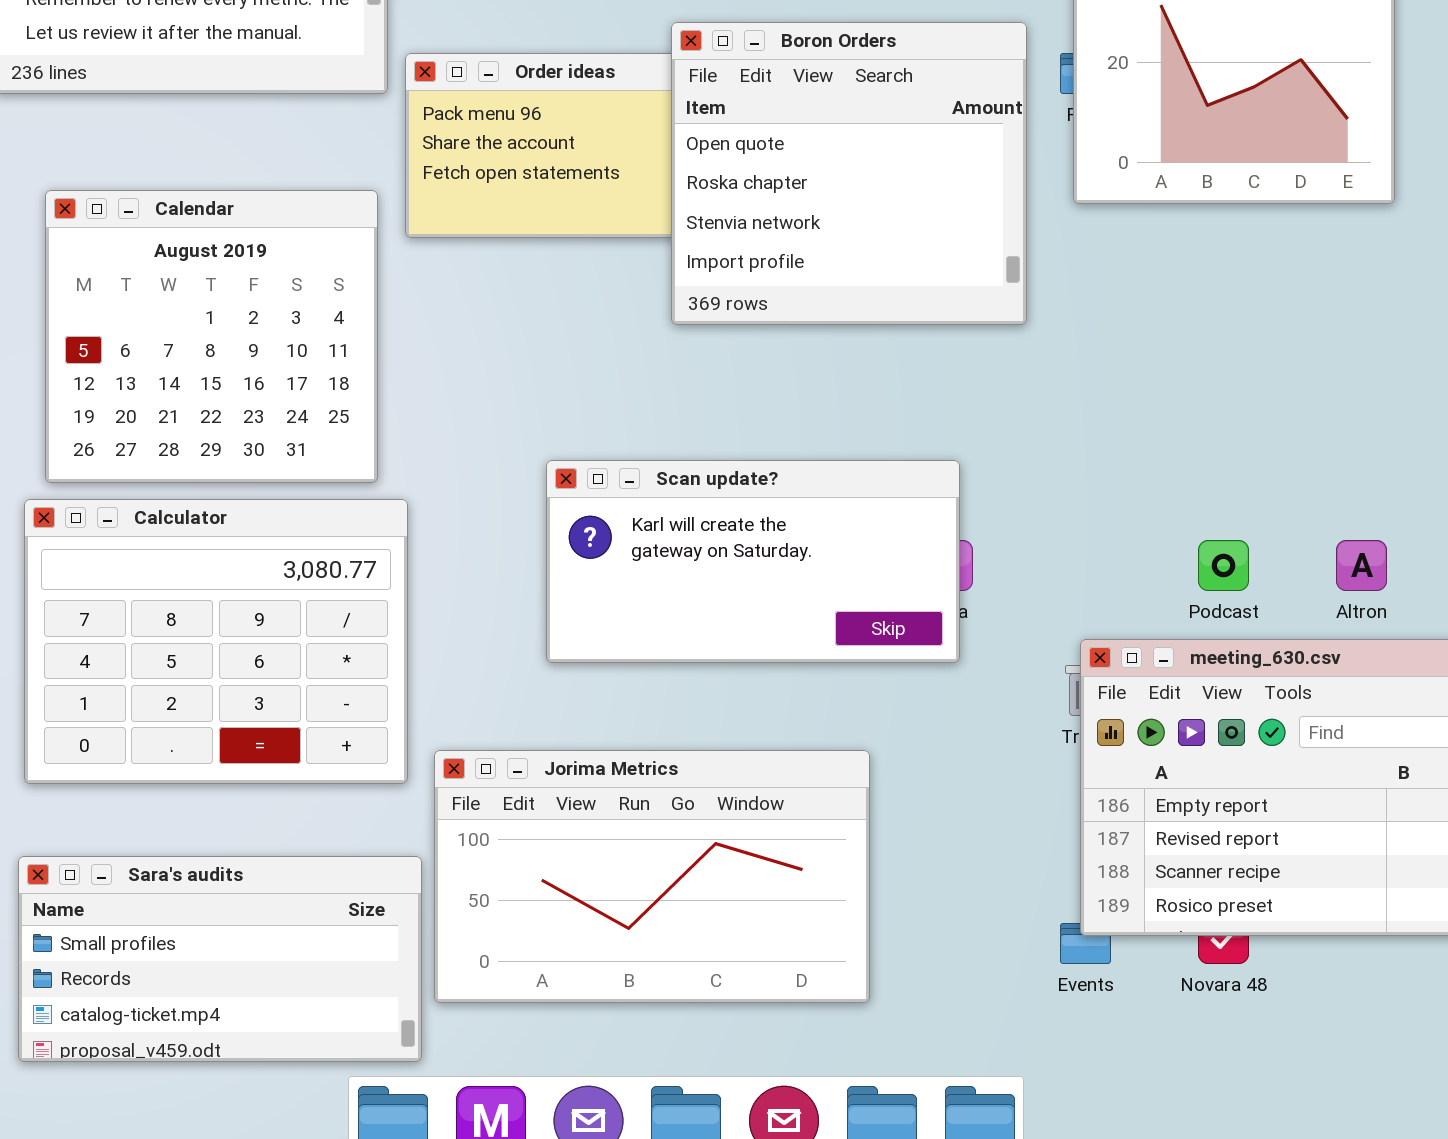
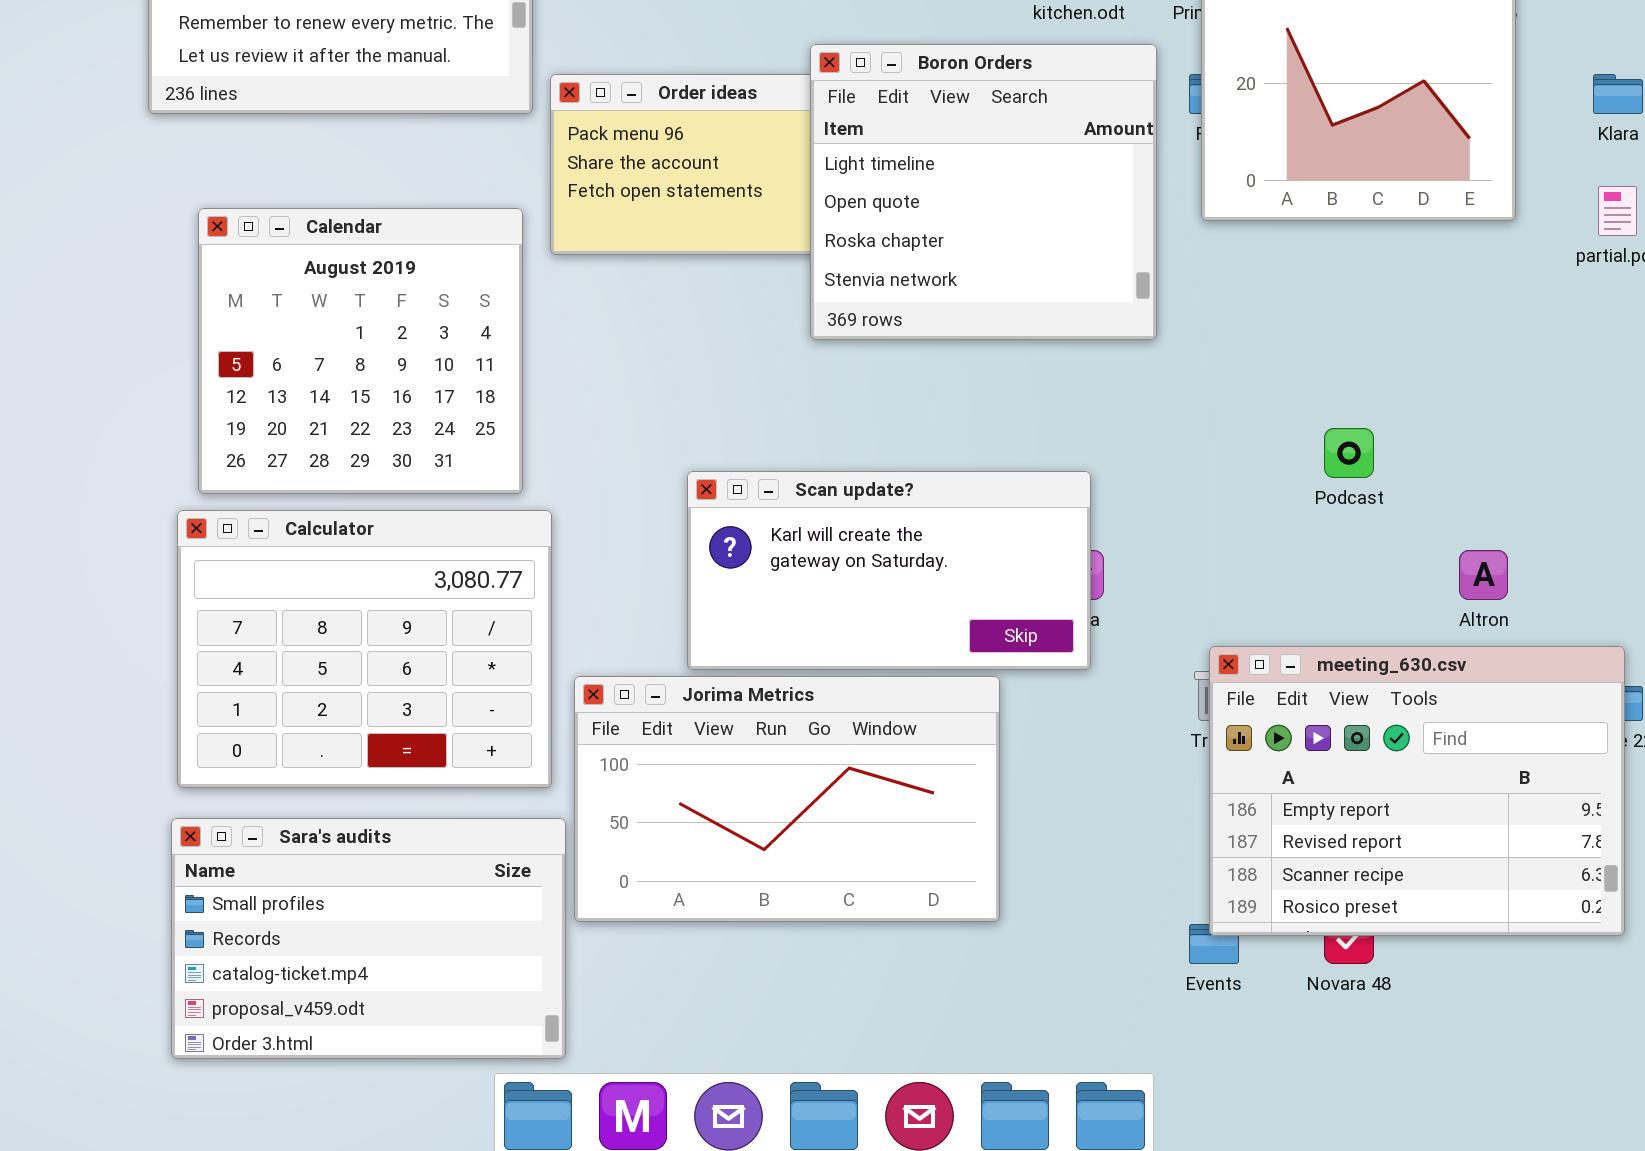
Boron Orders: [671,22,1027,325] -> [810,44,1157,340], scrolled up 1 row
Podcast: [1198,540,1249,591] -> [1324,428,1374,478], moved
Jorima Metrics: [434,750,870,1003] -> [574,676,1000,922], moved
Sara's audits: [18,856,422,1062] -> [171,818,566,1059], resized

